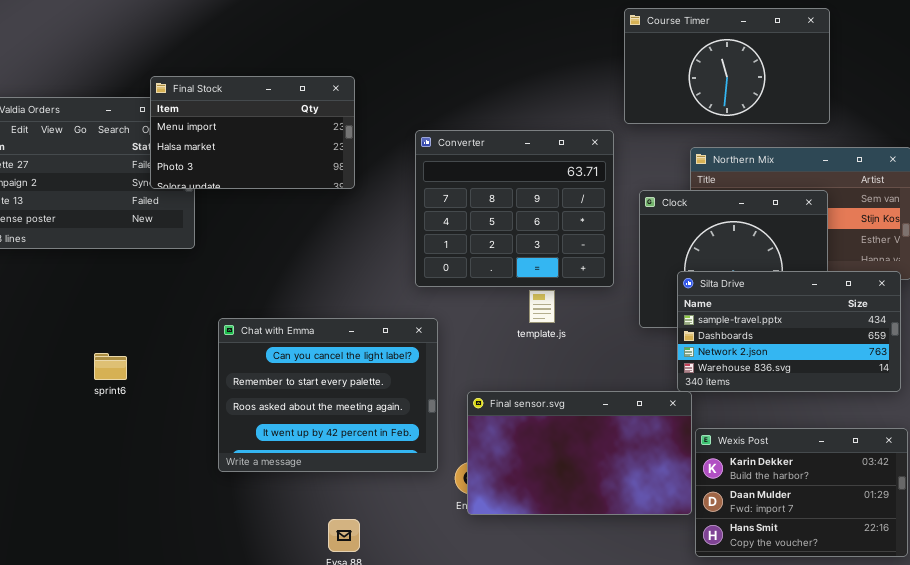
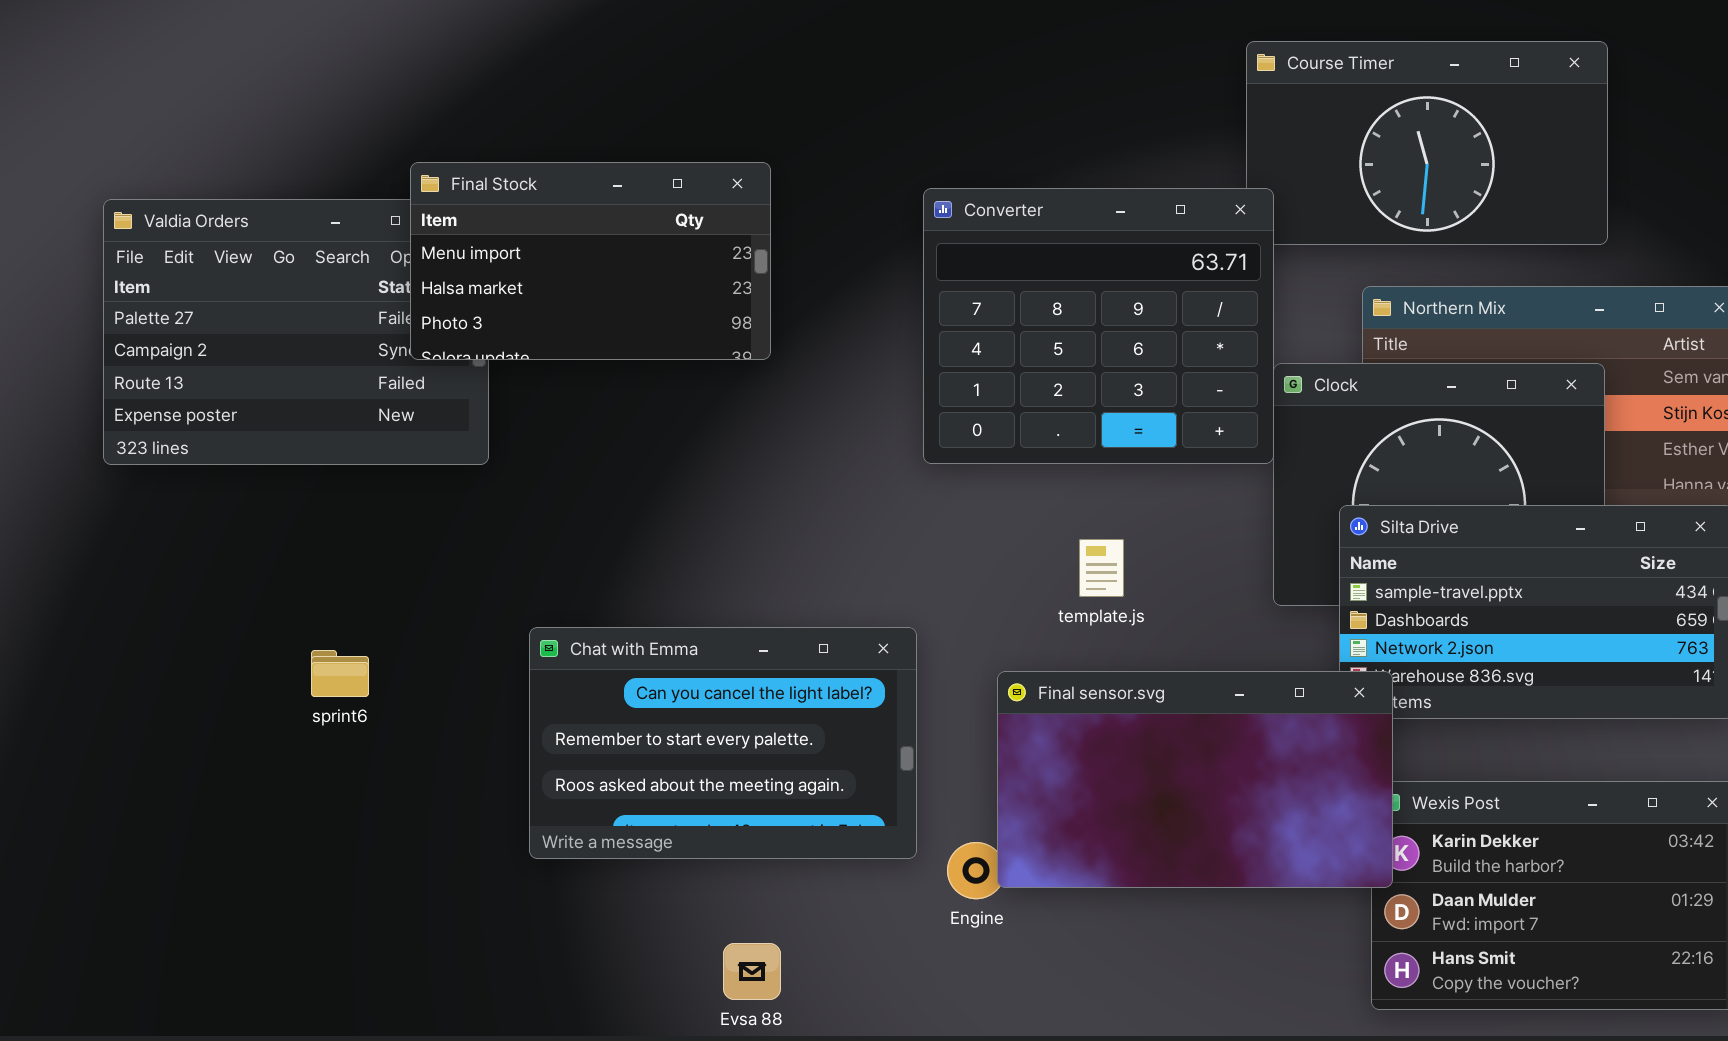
Converter: [415,130,614,287] -> [923,188,1274,464], moved
Chat with Emma: [218,318,438,472] -> [529,627,917,859], resized
Final sensor.svg: [467,391,692,515] -> [997,671,1393,888], moved

